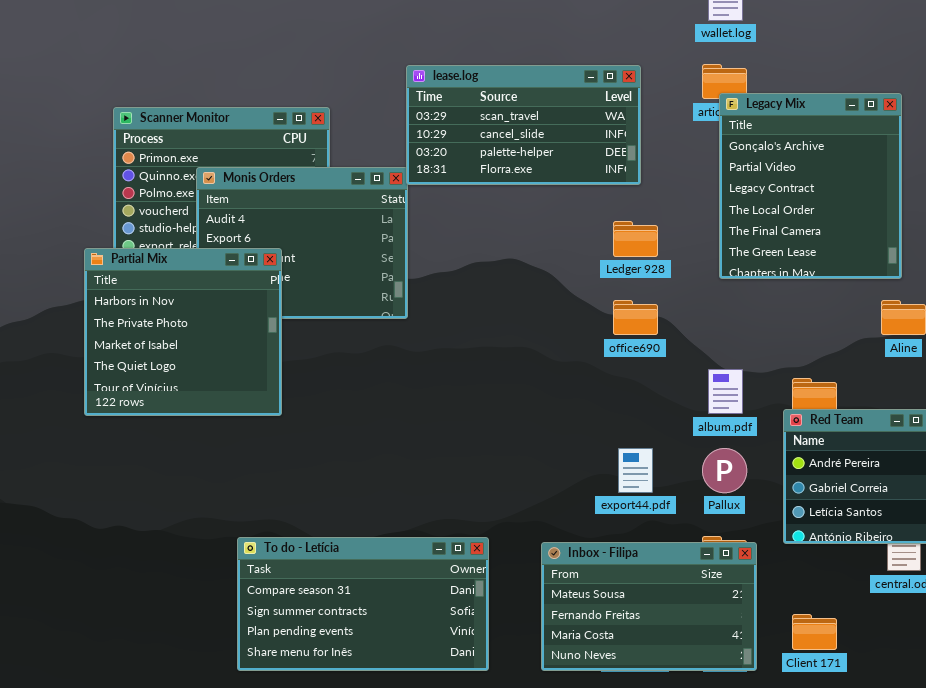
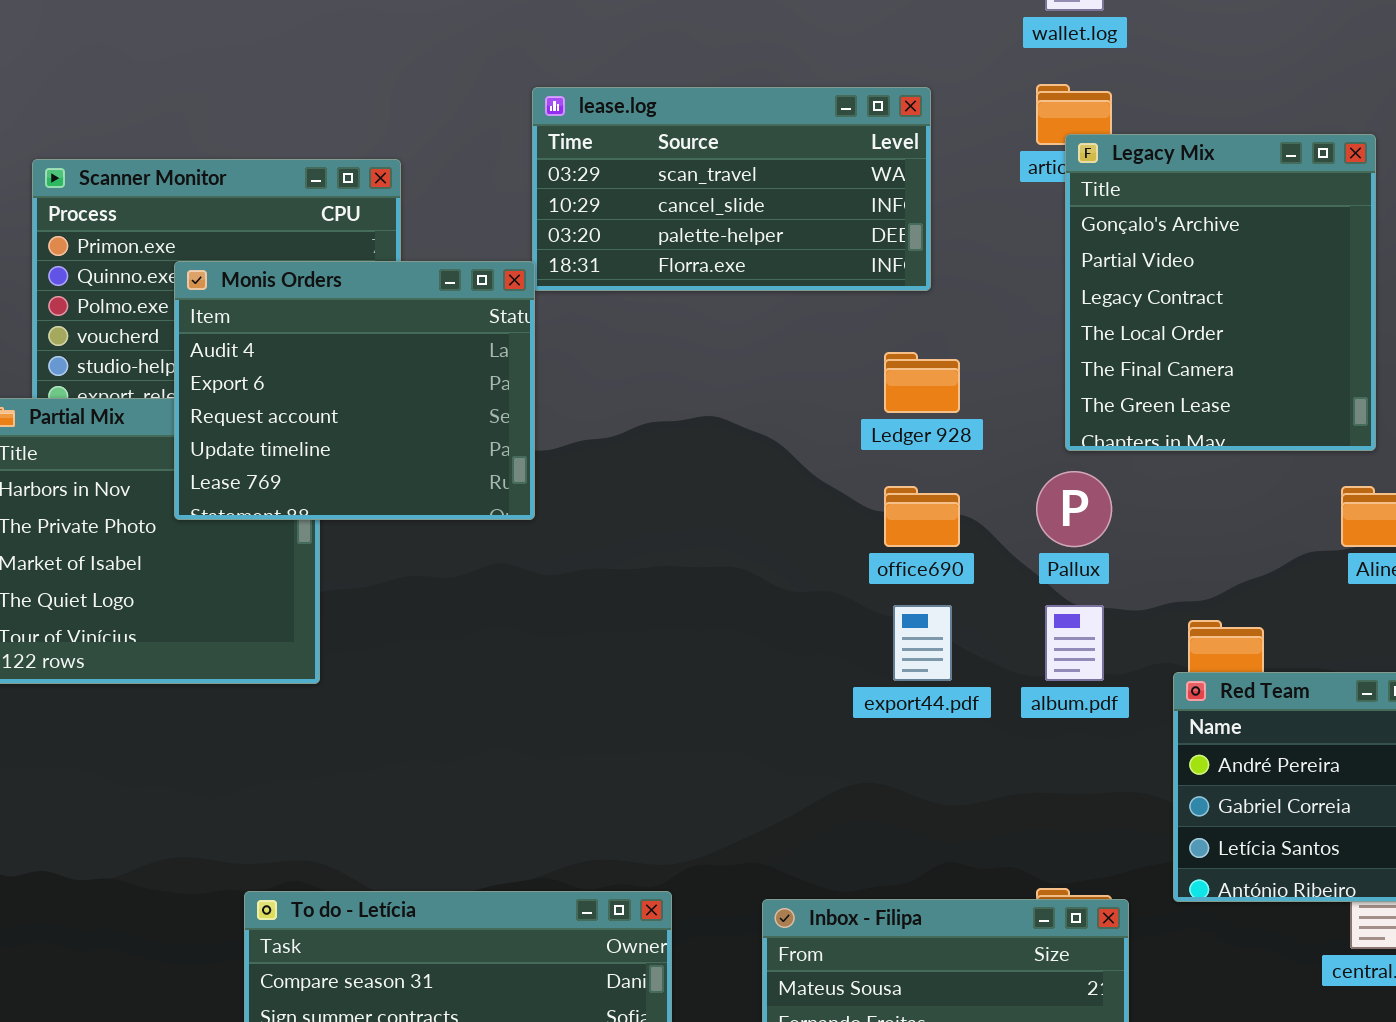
Monis Orders: [196,167,408,319] -> [174,261,535,520], raised
export44.pdf: [618,448,653,493] -> [893,605,952,681], moved
Pallux: [702,448,747,493] -> [1036,471,1112,547], moved

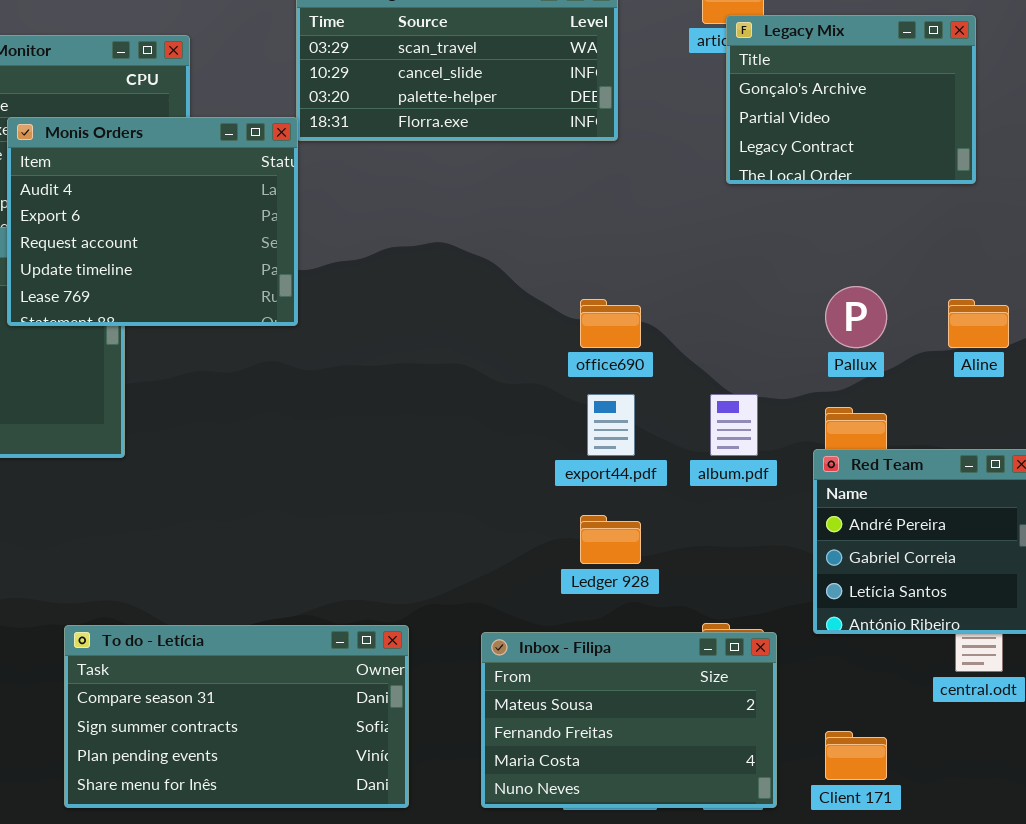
Legacy Mix: [1065,134,1376,451] -> [726,15,976,184], resized
Ledger 928: [884,352,960,413] -> [580,515,641,564], moved
Pallux: [1036,471,1112,547] -> [825,286,887,348], moved

